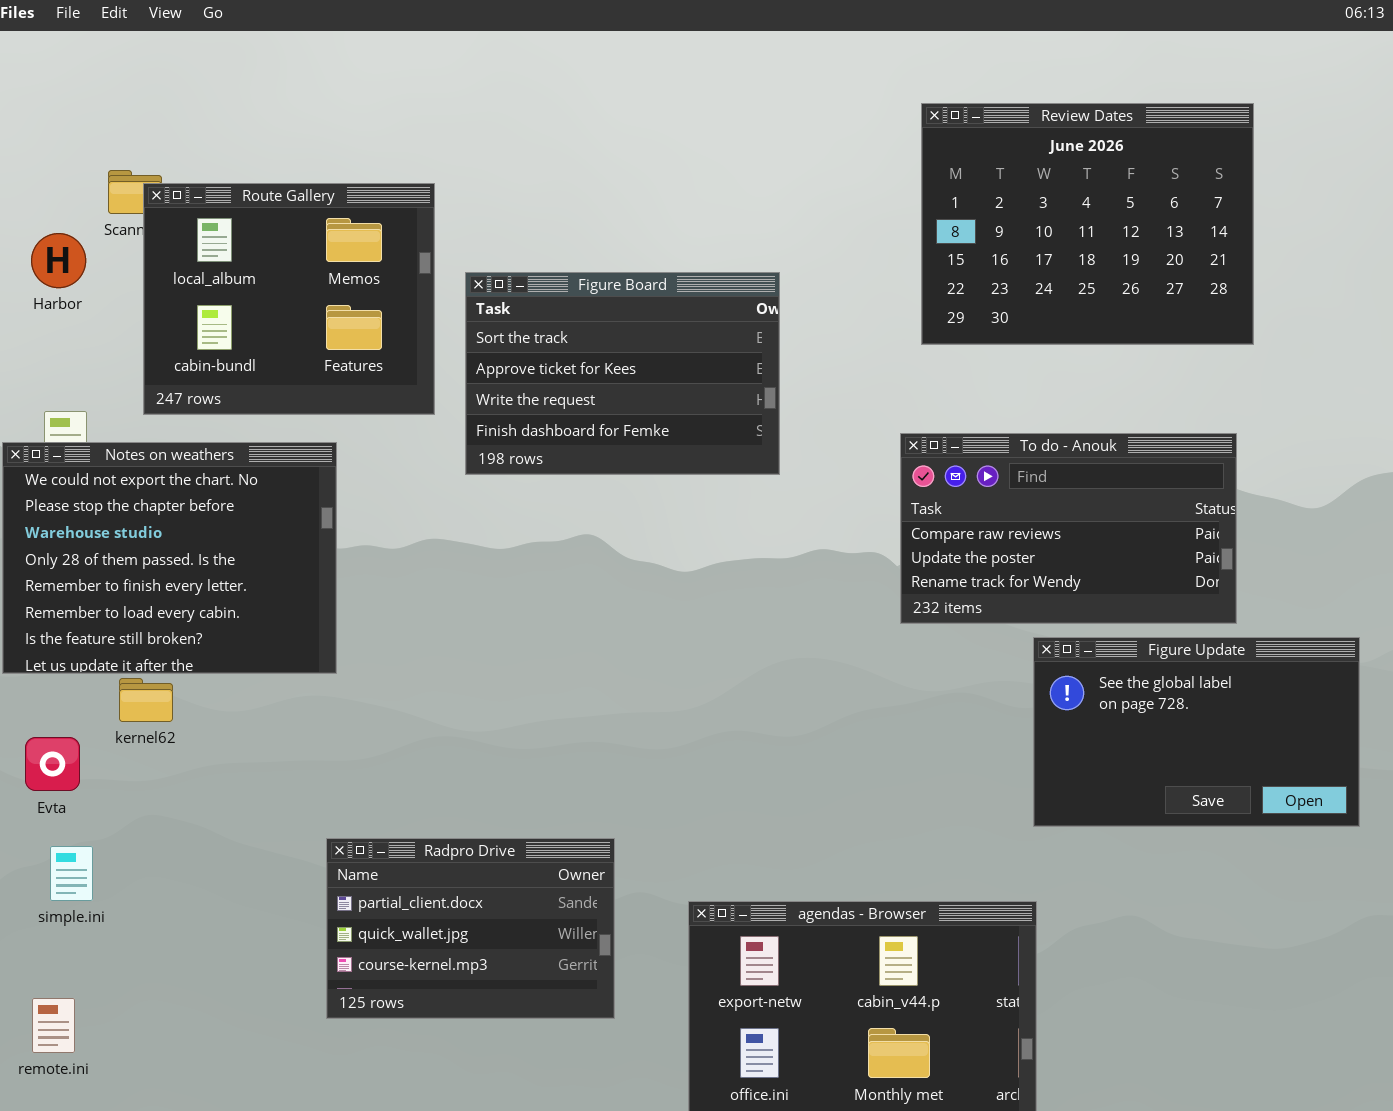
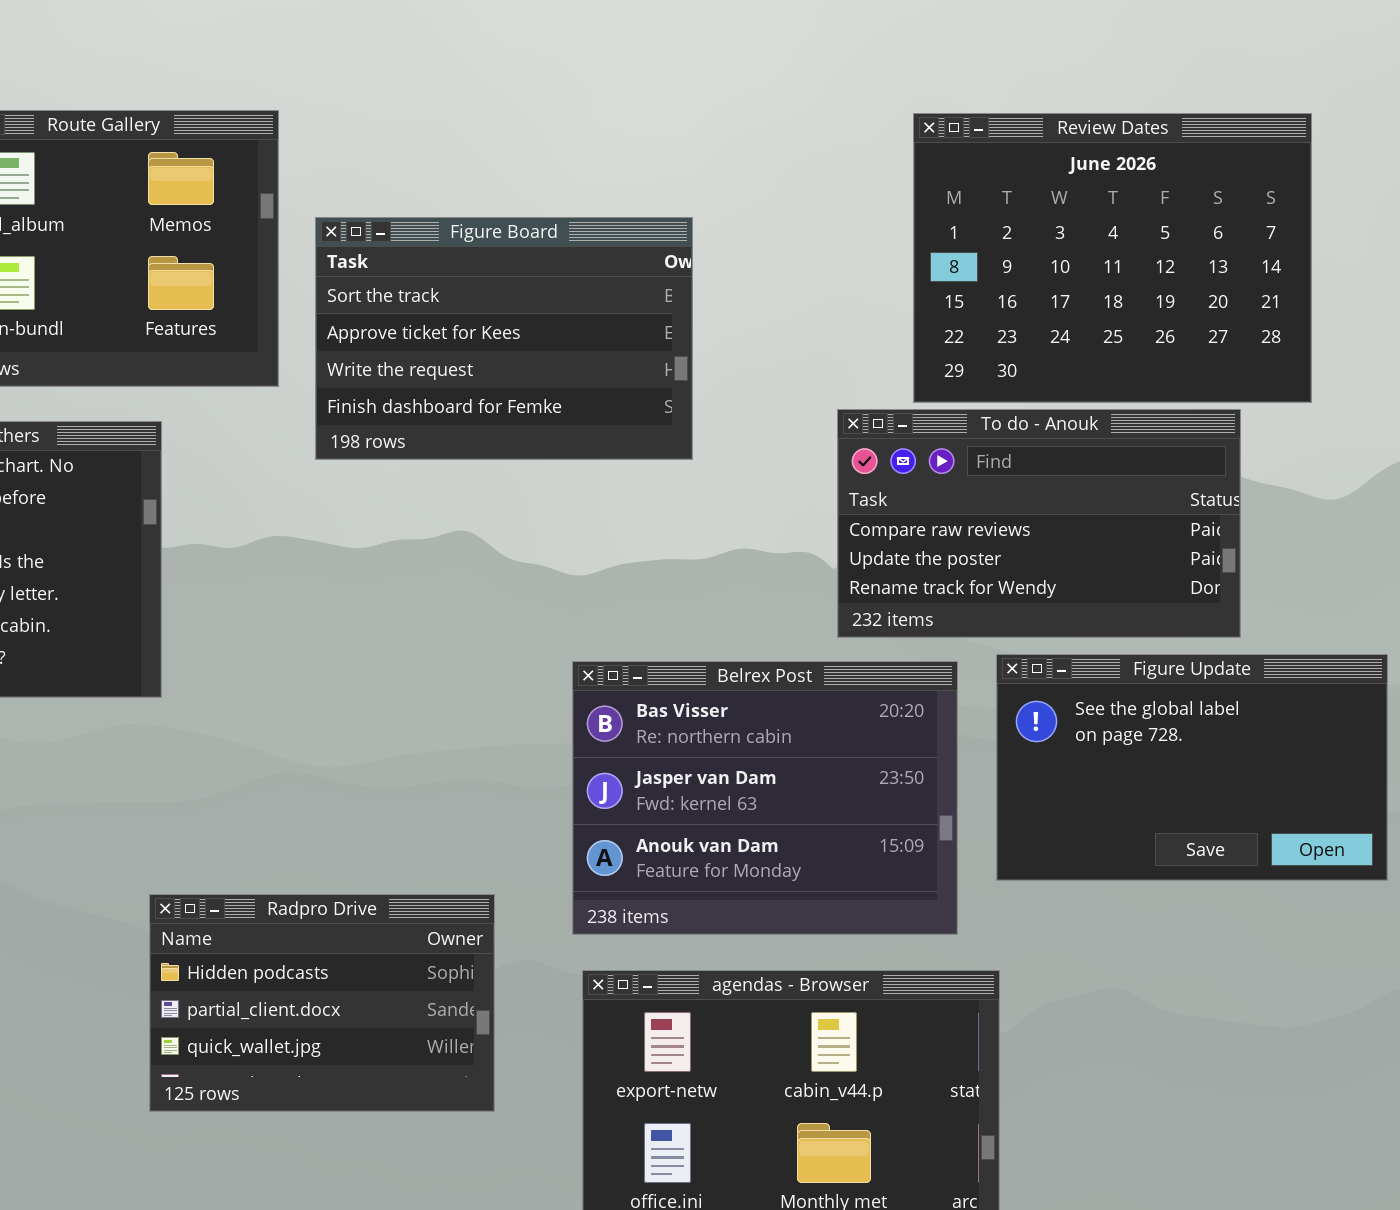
Review Dates: [921,103,1254,345] -> [913,113,1312,403], moved
Belrex Post: none -> [572,661,958,935], opened
Radpro Drive: [326,838,615,1019] -> [149,894,495,1112], scrolled up 1 row

